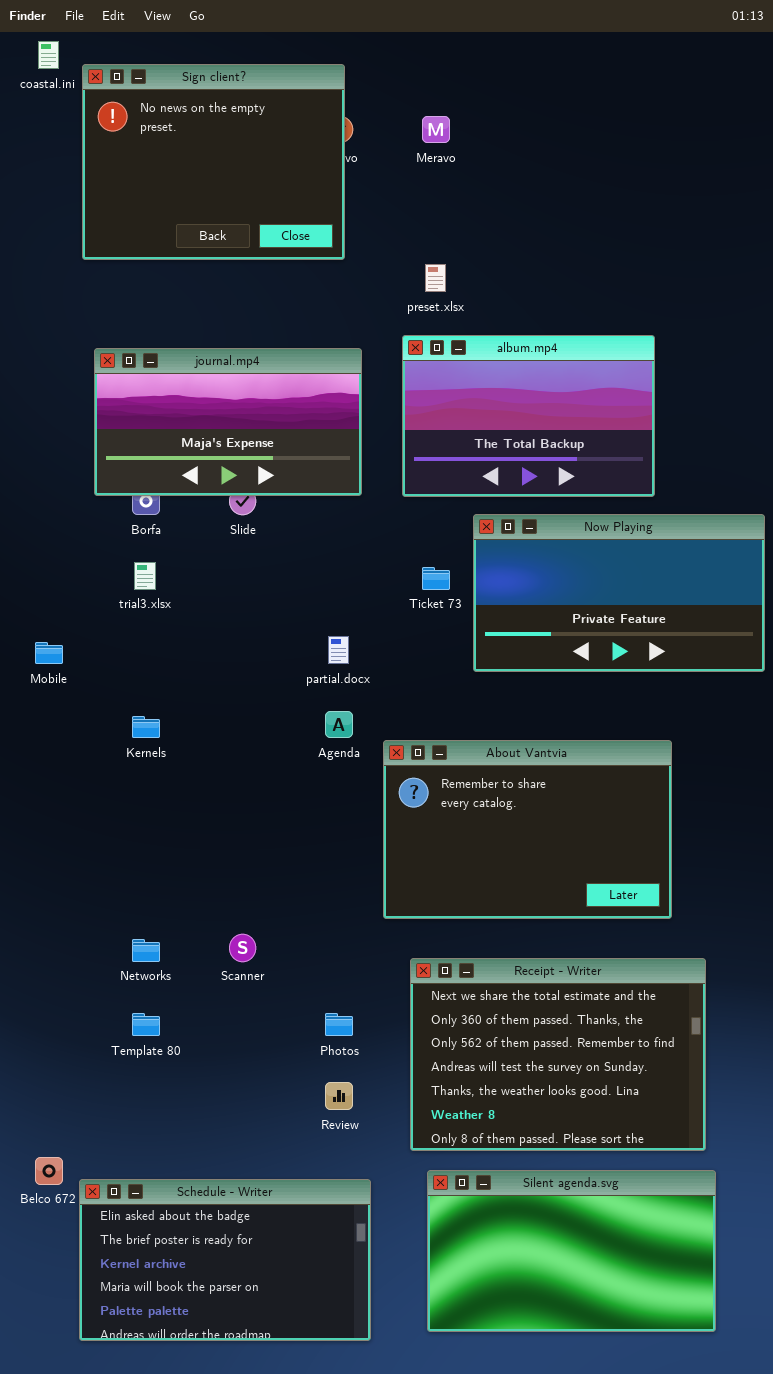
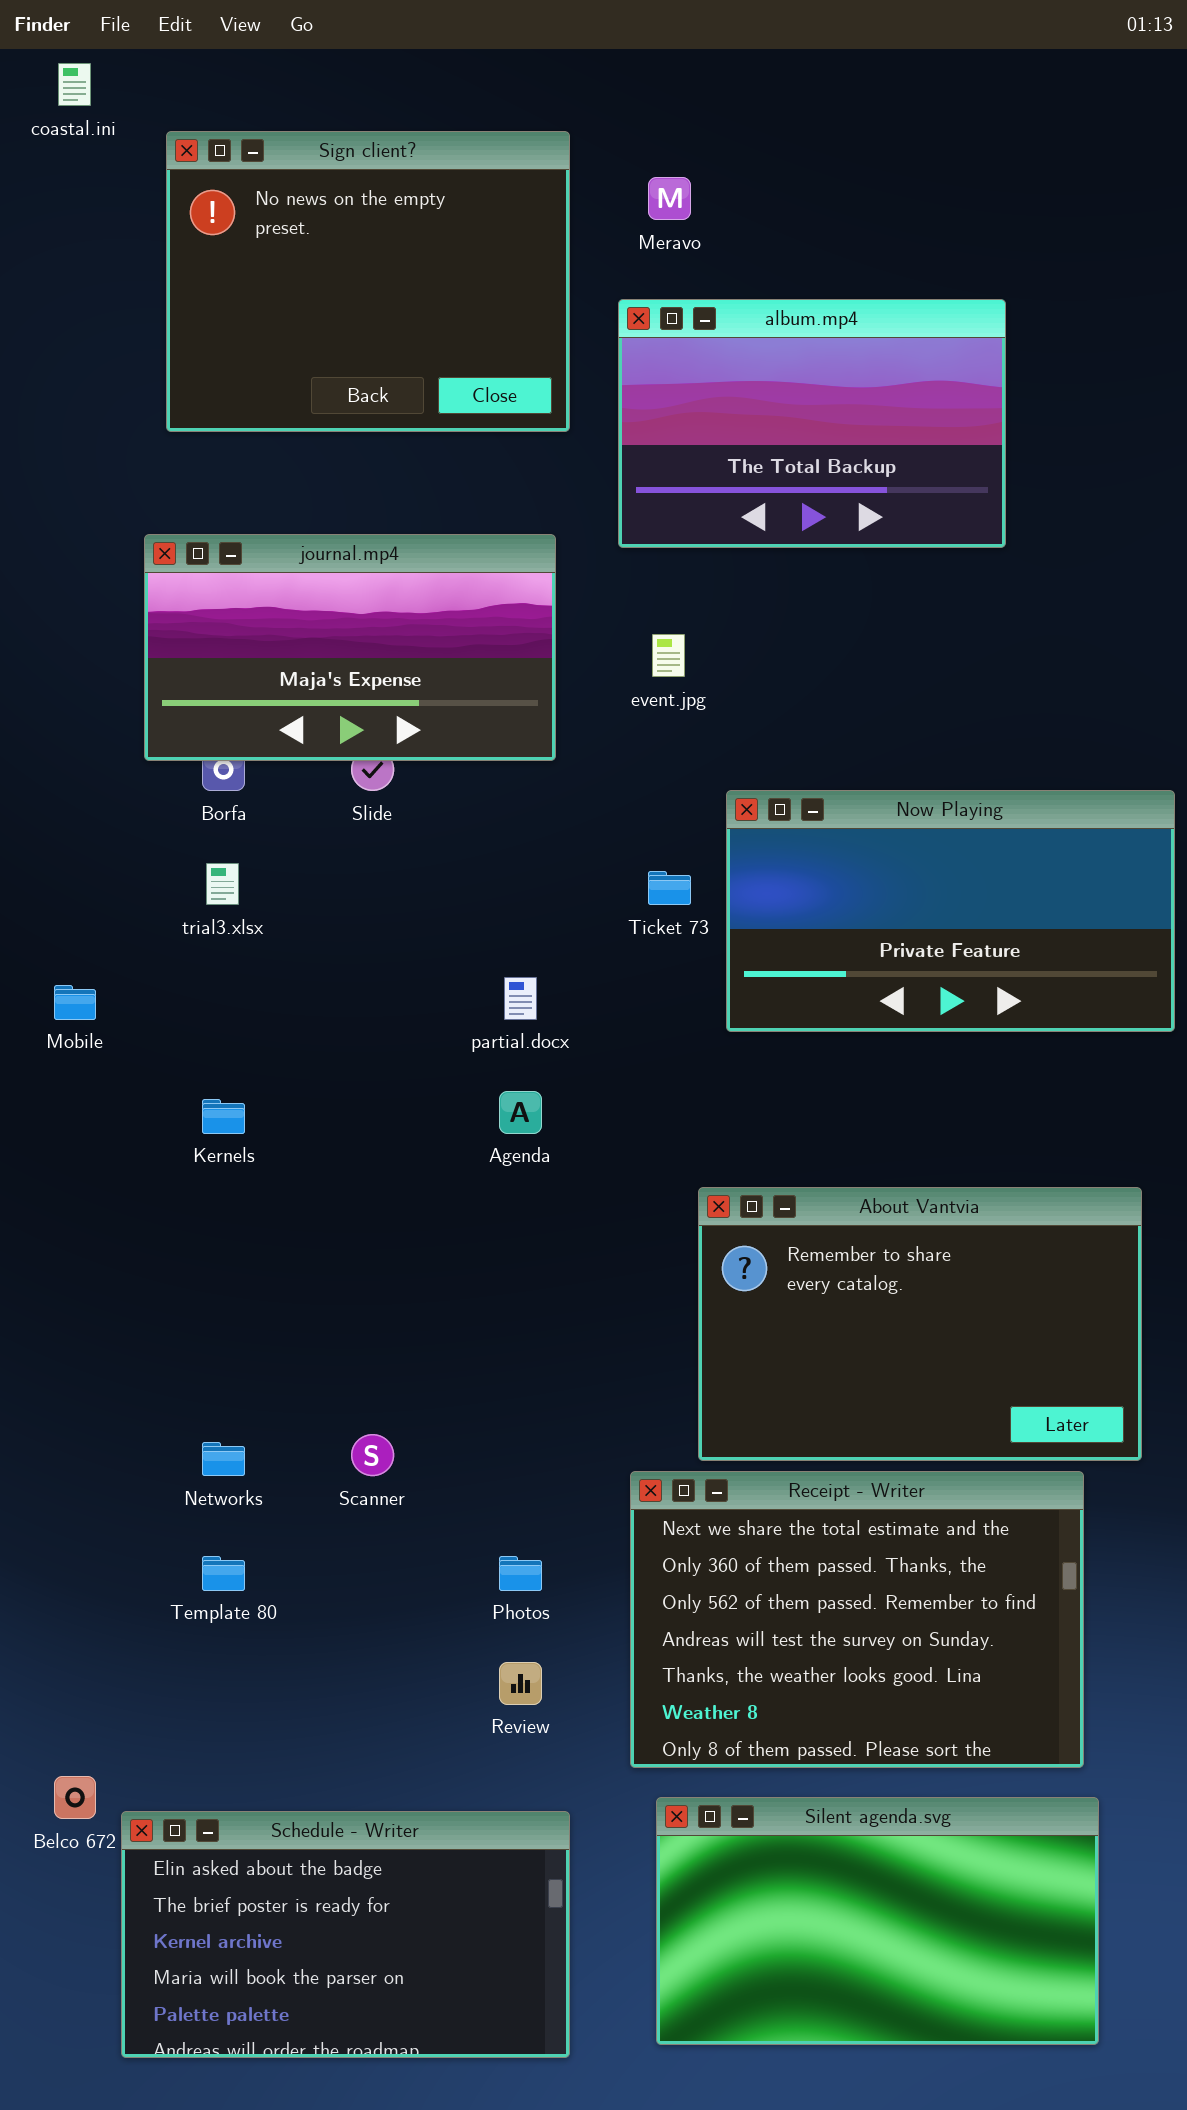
Sign client?: [82,64,345,260] -> [166,131,570,432], moved
album.mp4: [402,335,655,497] -> [618,299,1006,548], moved
About Vantvia: [383,740,672,919] -> [698,1187,1142,1461], moved

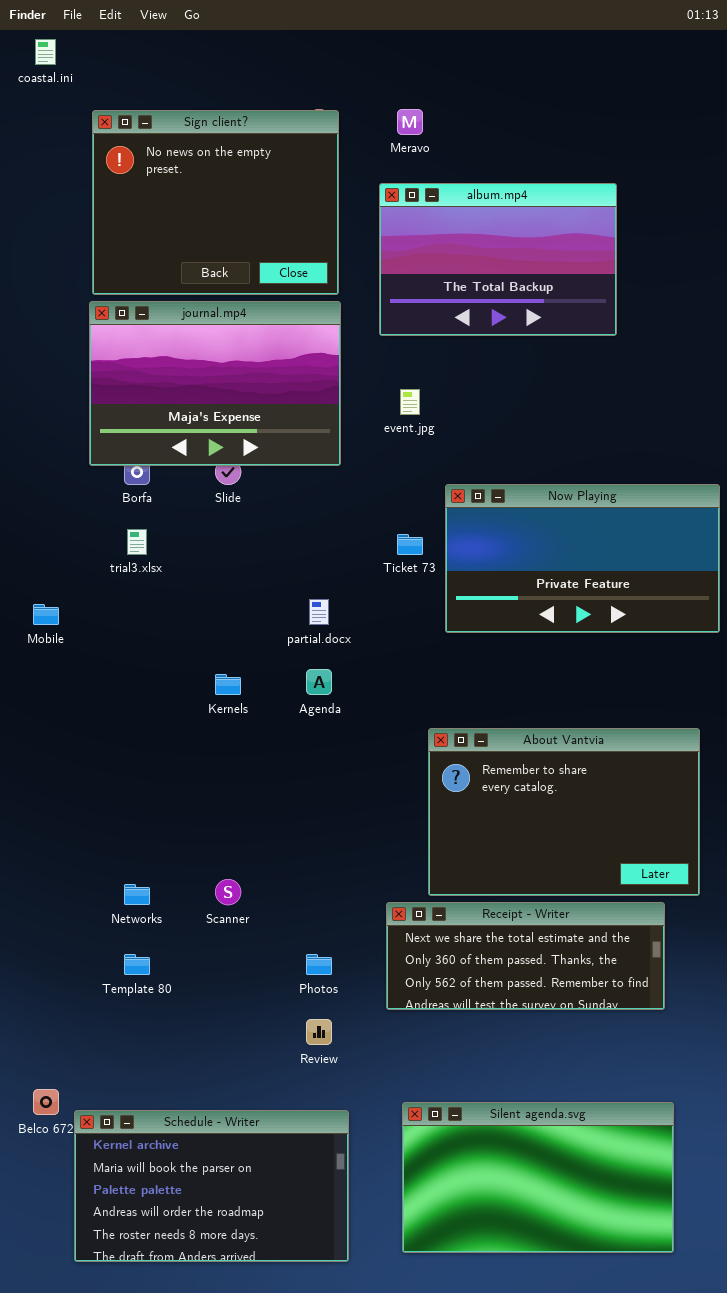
Sign client?: [166,131,570,432] -> [92,110,339,295], moved
journal.mp4: [144,534,556,761] -> [89,301,341,466], resized
Kernels: [202,1099,245,1134] -> [215,674,241,695], moved
Receipt - Writer: [630,1471,1084,1768] -> [386,902,665,1010], resized
Schedule - Writer: [121,1811,570,2058] -> [74,1110,349,1262], scrolled down 2 rows

